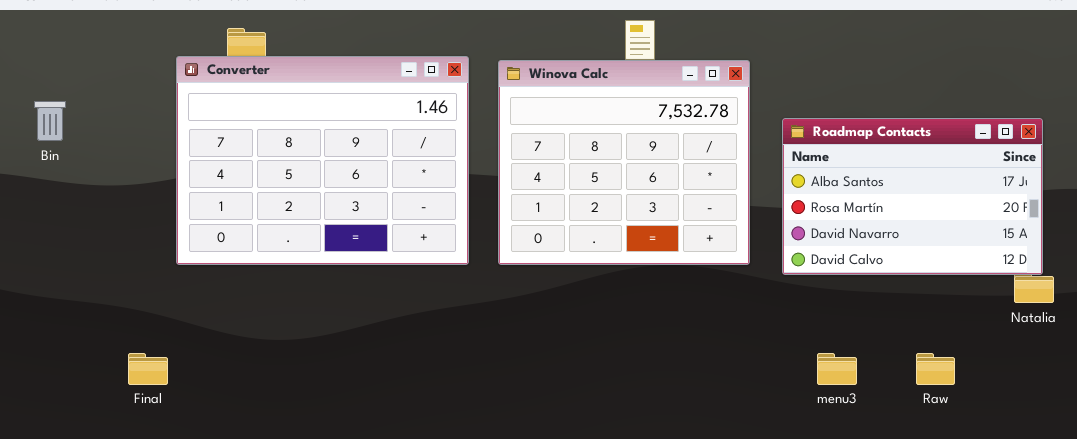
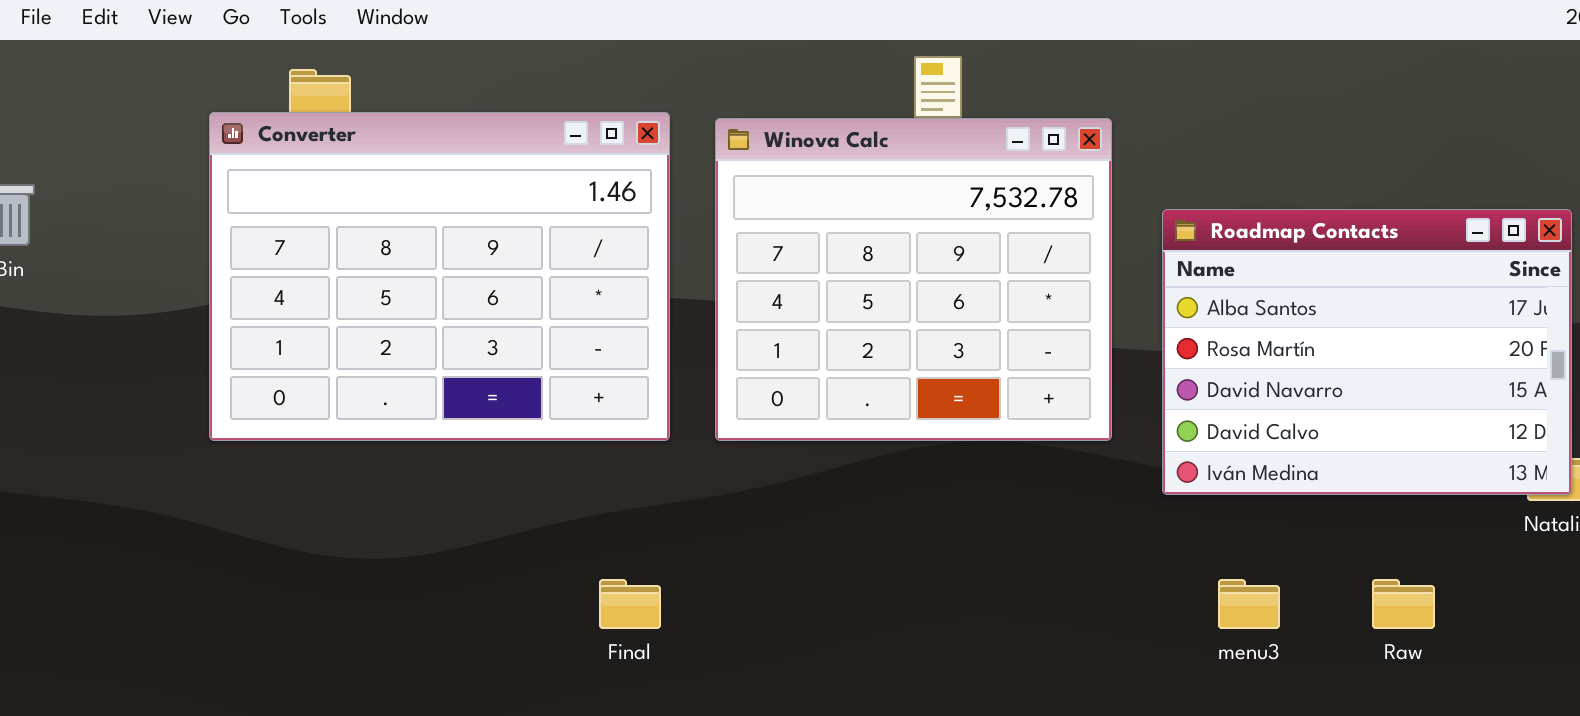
Roadmap Contacts: [782,118,1043,275] -> [1162,209,1572,495], resized
Final: [128,353,168,385] -> [599,579,661,629], moved

